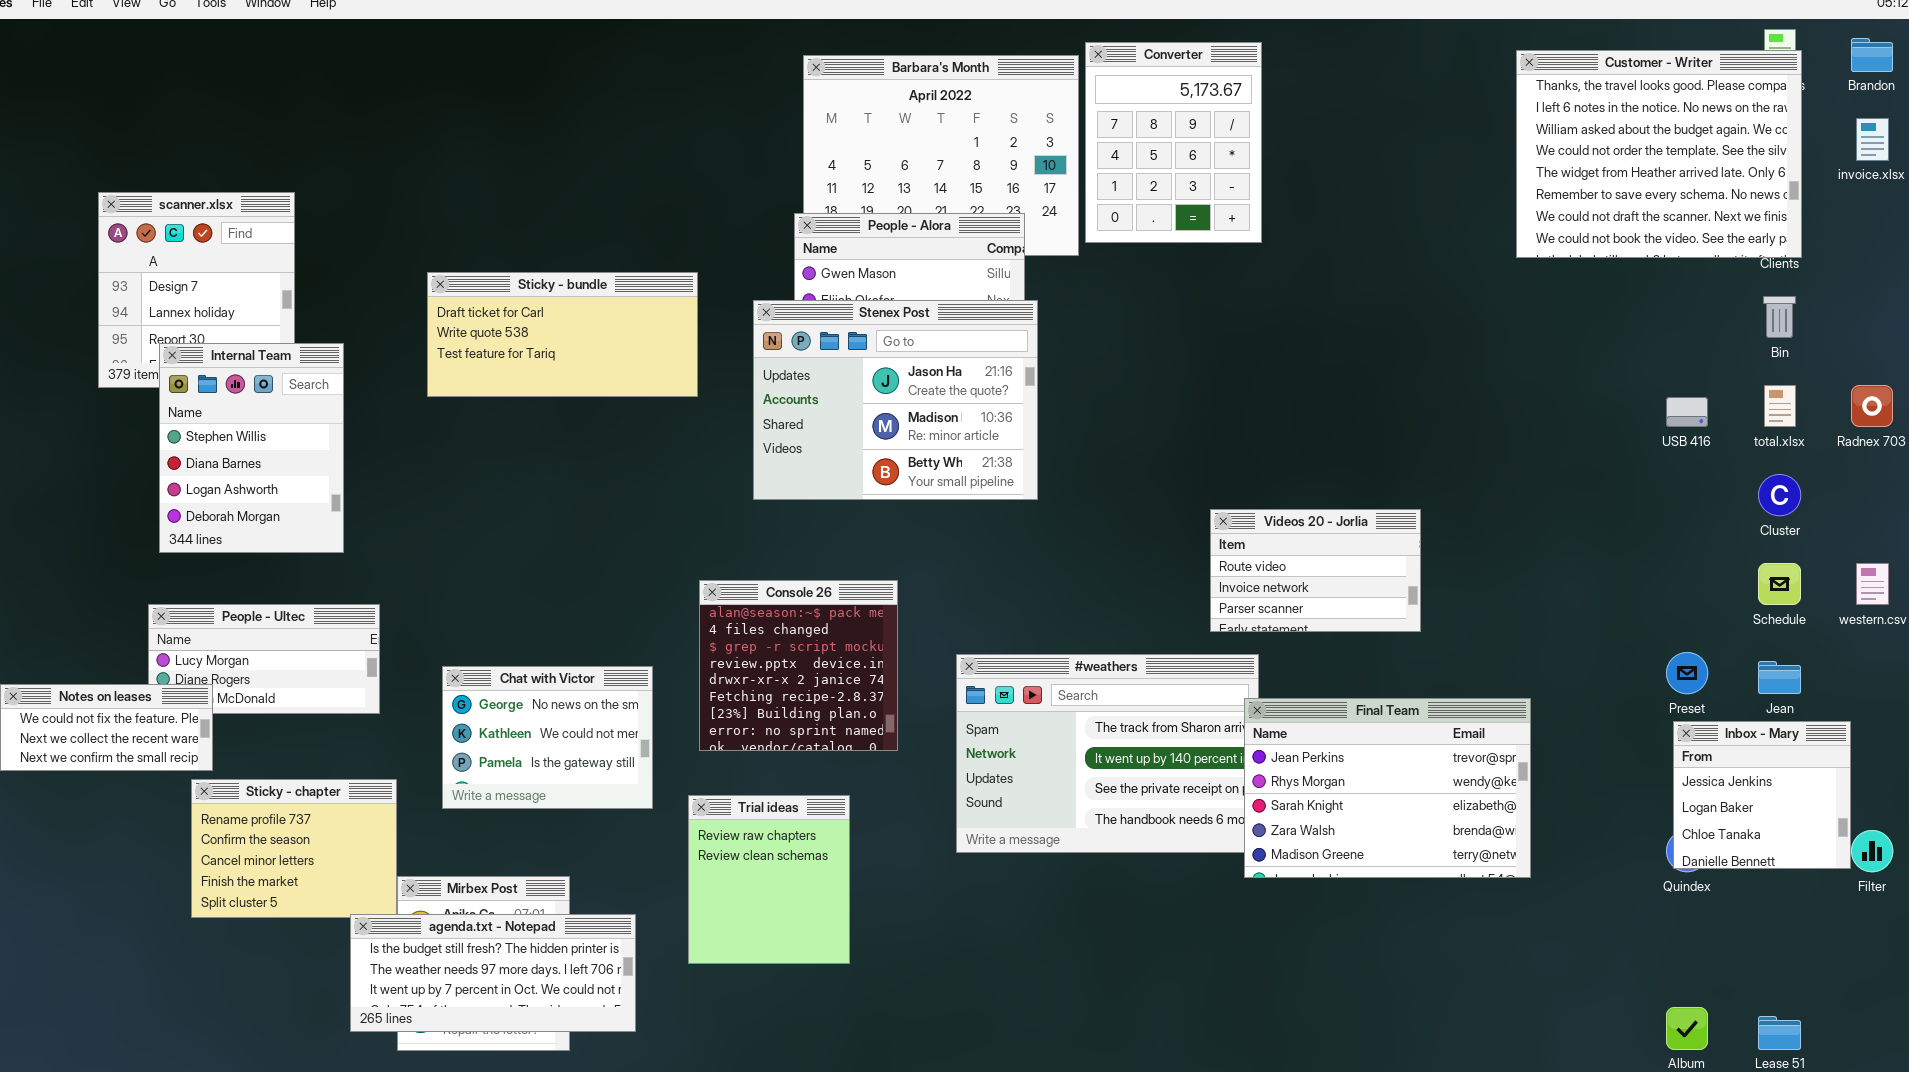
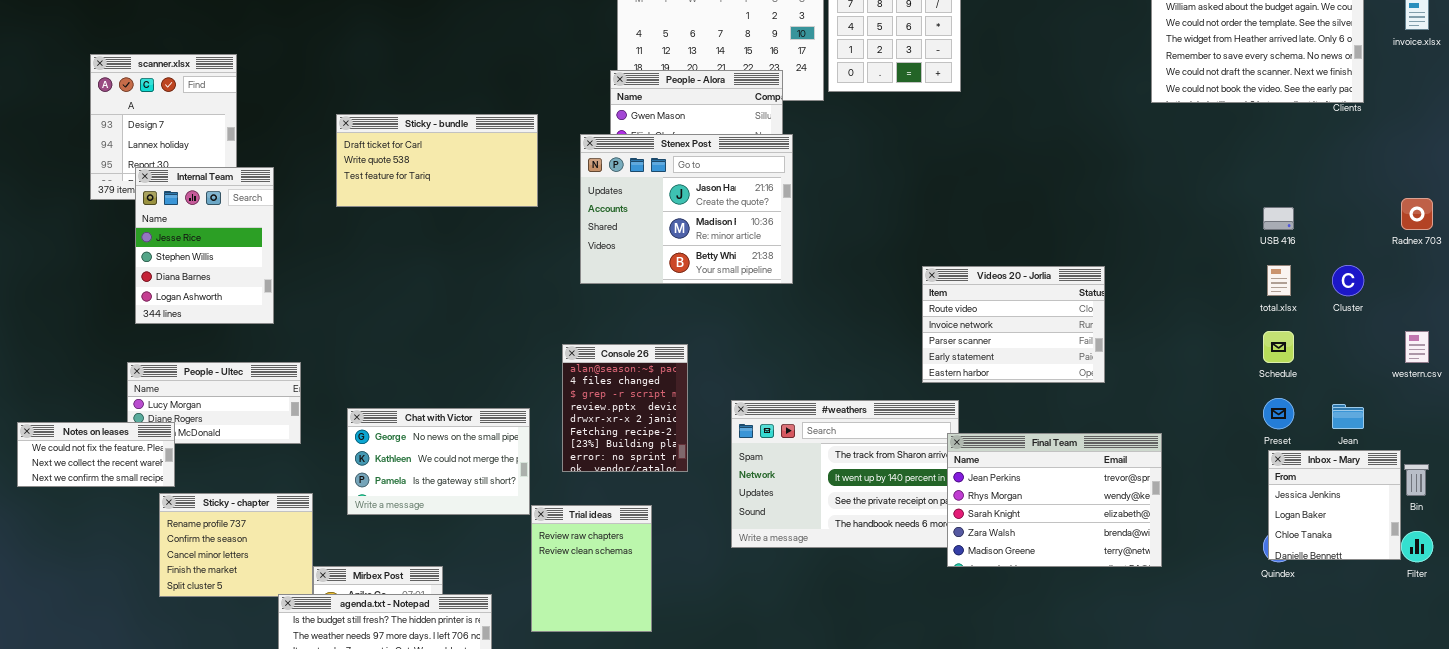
Bin: [1763,296,1796,338] -> [1404,464,1429,496], moved
Internal Team: [159,343,344,553] -> [135,167,274,324], scrolled up 1 row
total.xlsx: [1764,385,1796,427] -> [1267,265,1291,296], moved
Videos 20 - Jorlia: [1210,509,1421,632] -> [922,266,1105,383], resized
Schedule: [1758,563,1801,605] -> [1263,331,1294,363], moved
Console 26: [699,580,898,751] -> [562,344,688,472], resized
Chat with Victor: [442,666,653,809] -> [347,408,530,515], resized

